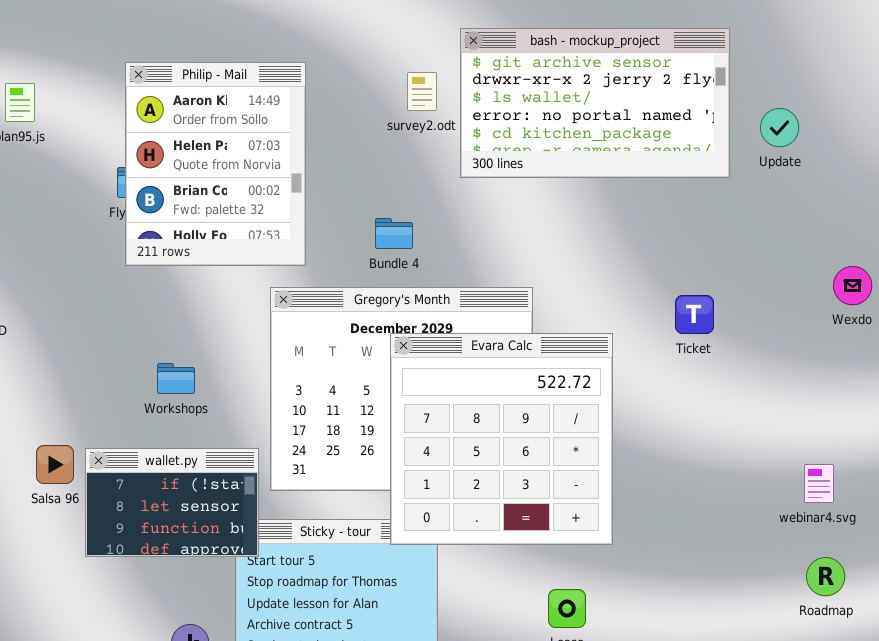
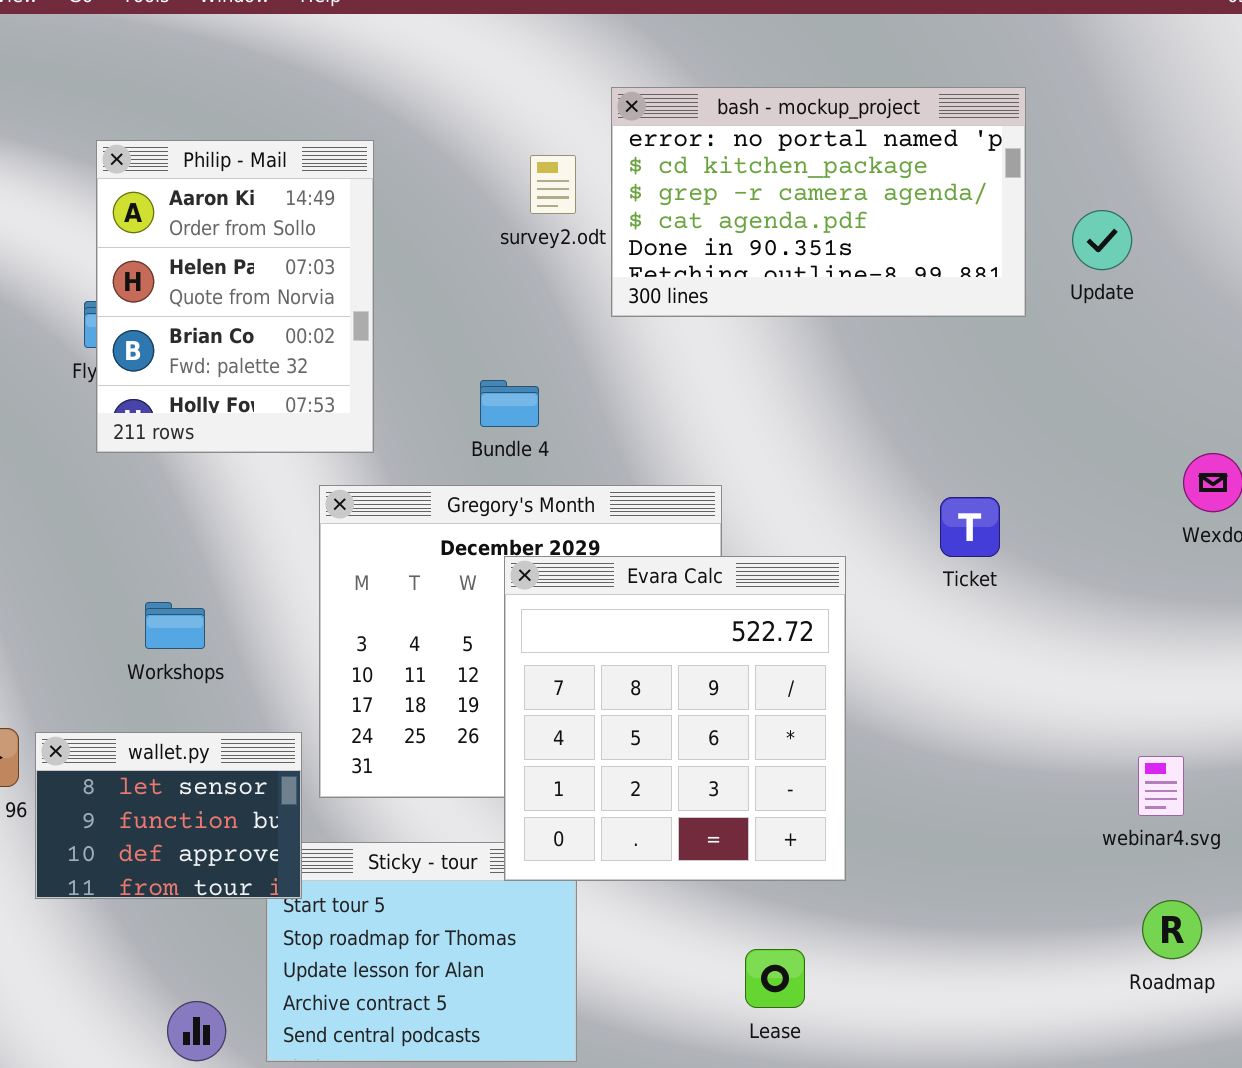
bash - mockup_project: [460,28,730,178] -> [611,87,1026,317], scrolled down 3 rows
wallet.py: [85,448,259,557] -> [35,732,302,899], scrolled down 1 row

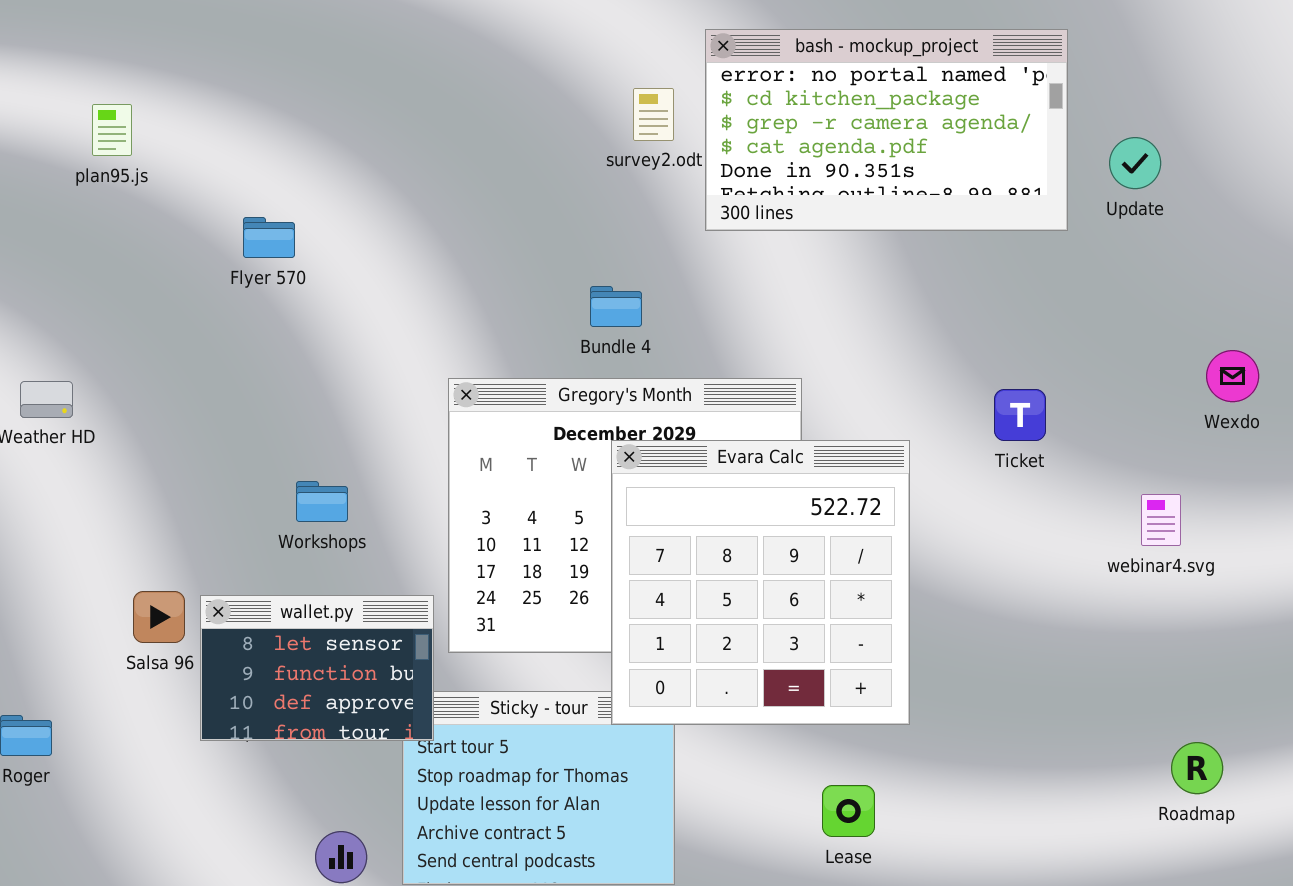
Philip - Mail: [96,140,374,453] -> none, closed
webinar4.svg: [1138,756,1184,816] -> [1141,494,1181,546], moved

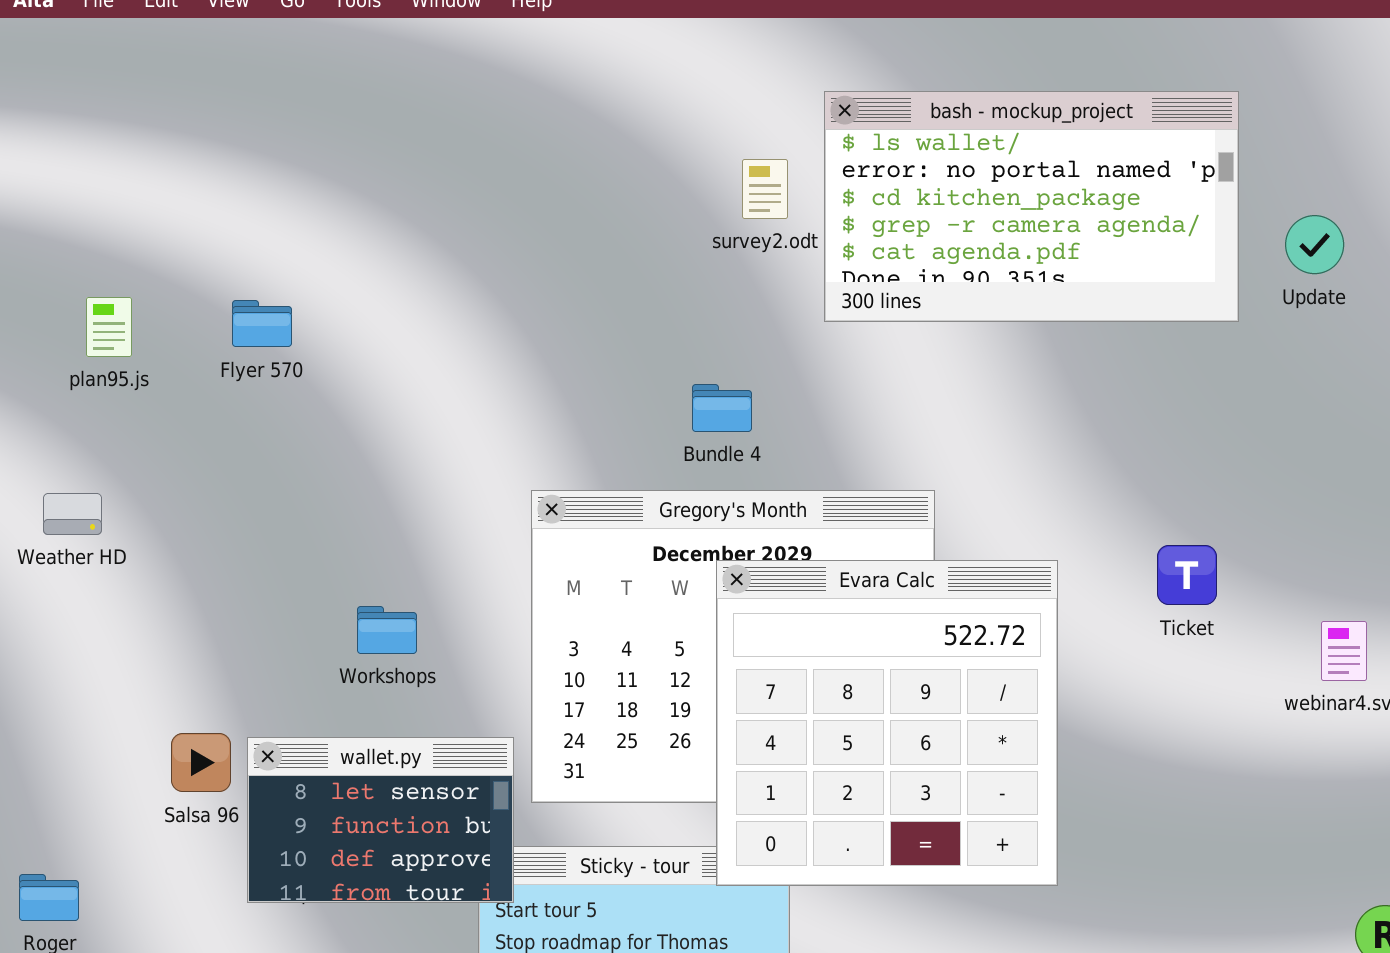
bash - mockup_project: [705,29,1068,231] -> [824,91,1239,322], scrolled up 1 row
plan95.js: [92,104,132,156] -> [86,297,132,357], moved
Flyer 570: [243,217,295,258] -> [232,300,292,347], moved
Ticket: [994,389,1046,441] -> [1157,545,1217,605], moved

